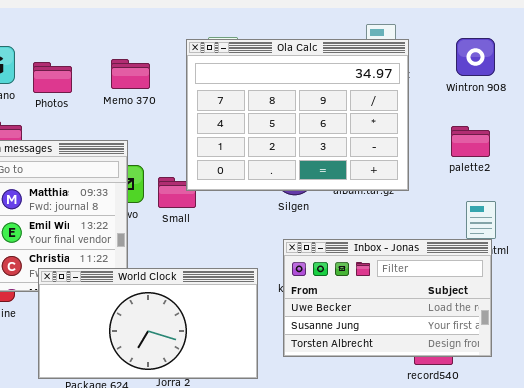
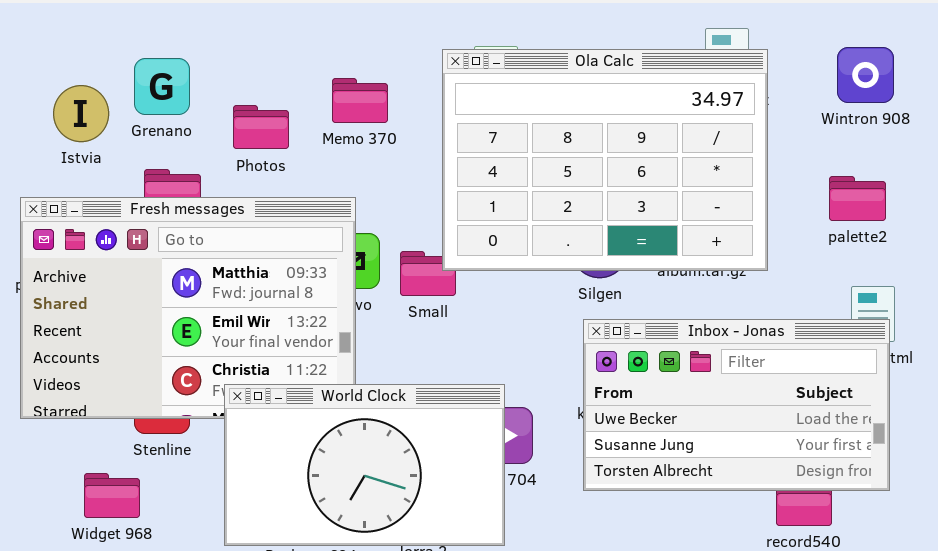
Photos: [33,62,72,93] -> [233,105,289,149], moved
Inbox - Jonas: [283,239,492,357] -> [583,319,890,491], moved
World Clock: [38,268,258,379] -> [224,384,505,546], resized

